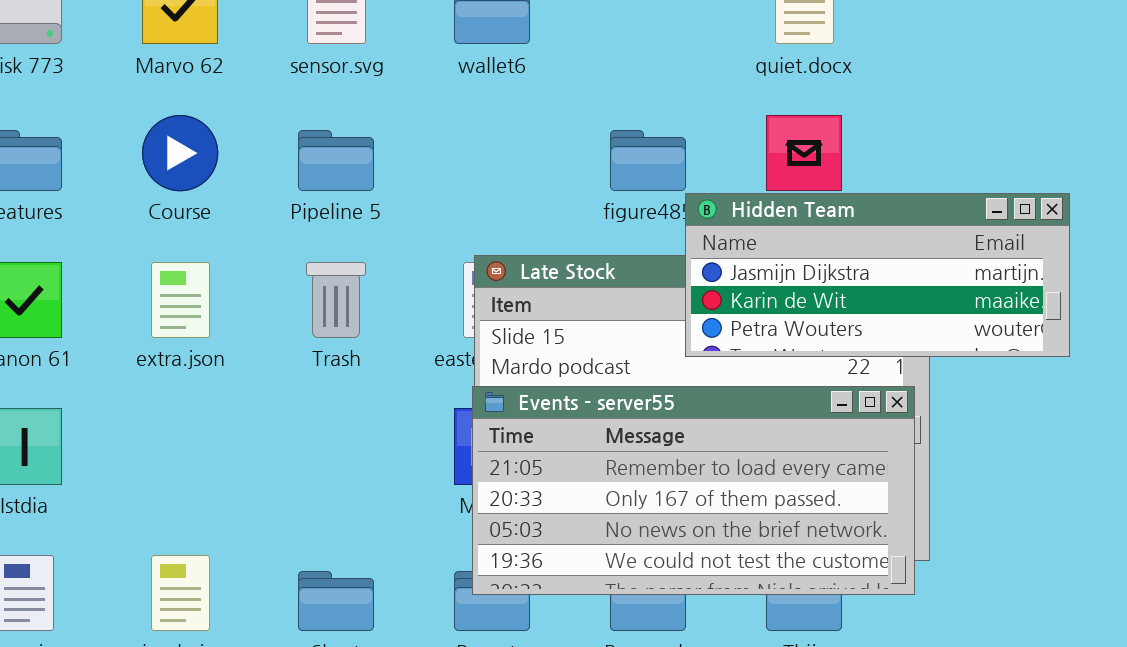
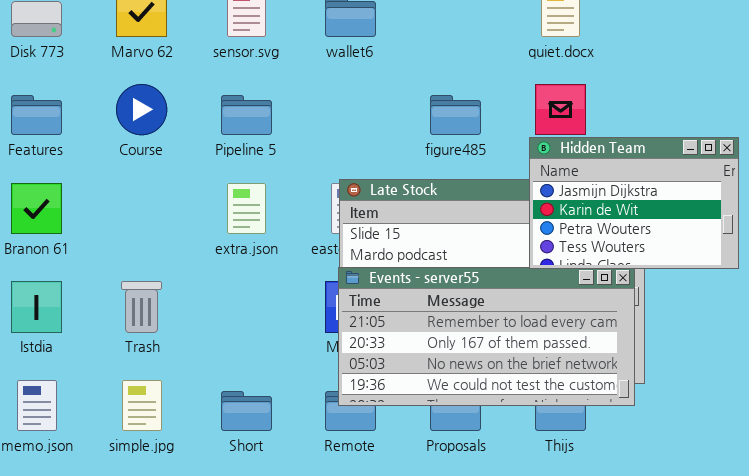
Hidden Team: [685,193,1070,357] -> [529,137,739,269], resized
extra.json: [151,262,210,338] -> [227,183,266,234], moved
Trash: [306,262,366,338] -> [121,281,162,333], moved

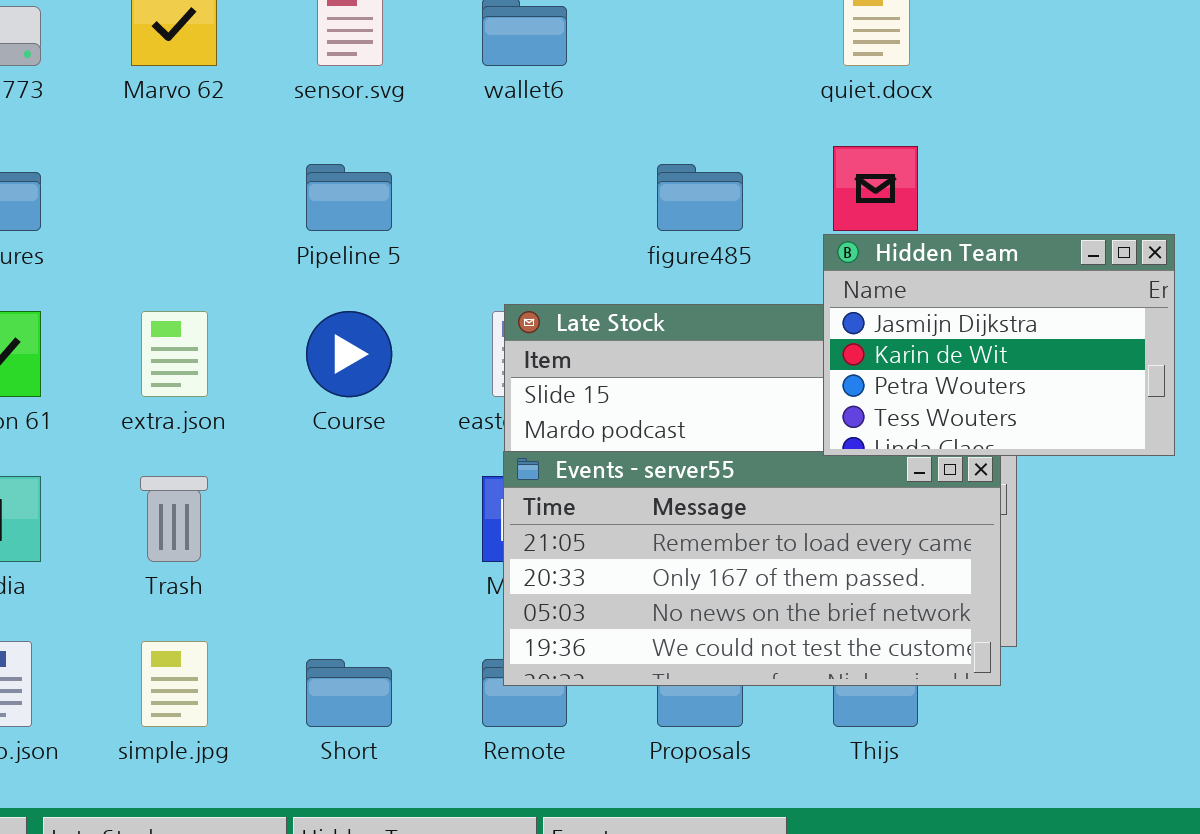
Course: [116,84,167,135] -> [306,311,392,397], moved
extra.json: [227,183,266,234] -> [141,311,208,397], moved

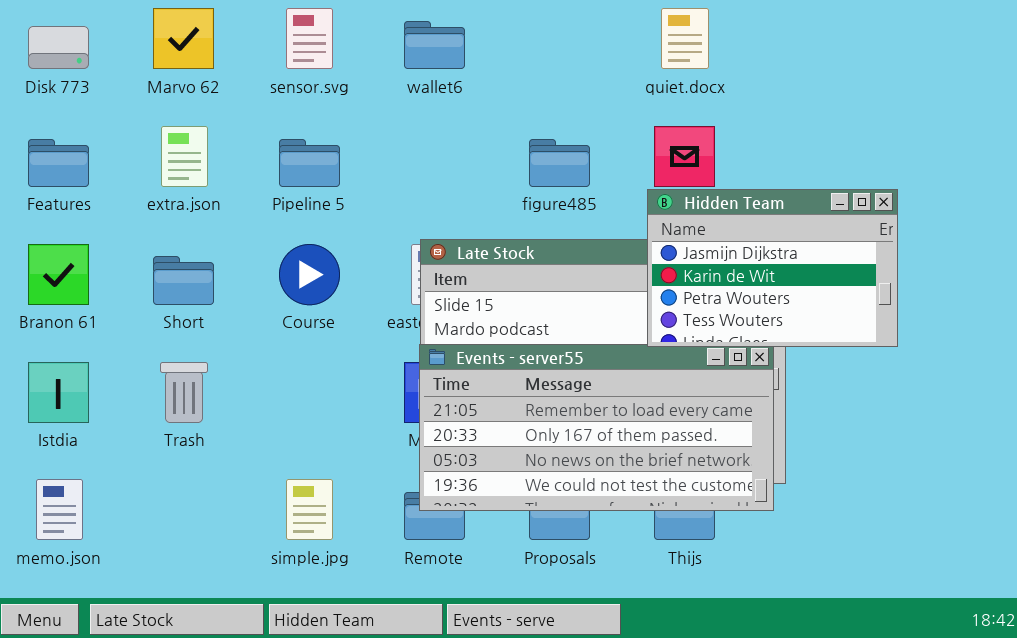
extra.json: [141,311,208,397] -> [161,126,208,187], moved
simple.jpg: [141,641,208,727] -> [286,479,333,540], moved
Short: [306,659,392,727] -> [153,256,214,305], moved

